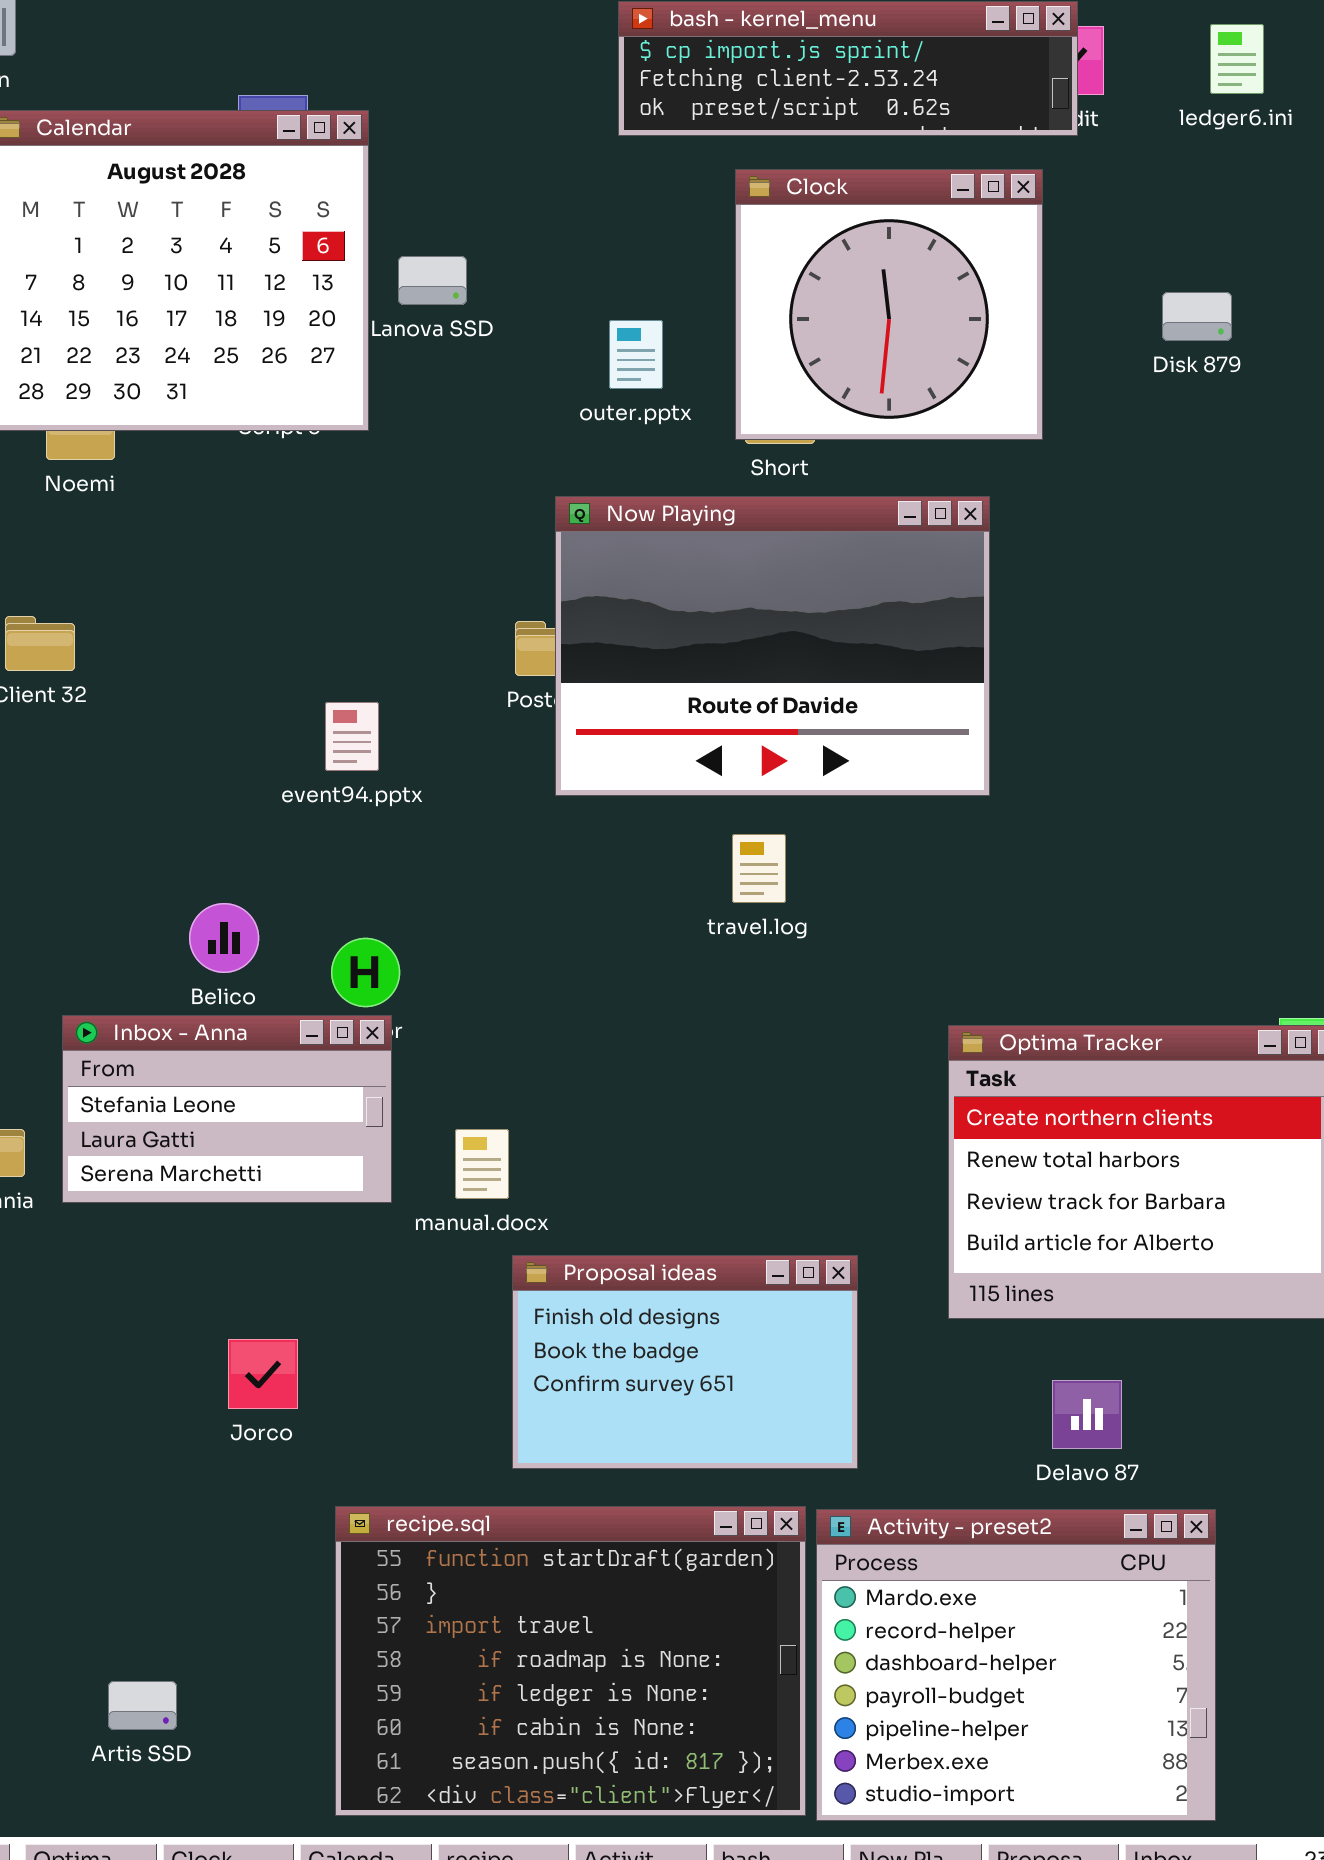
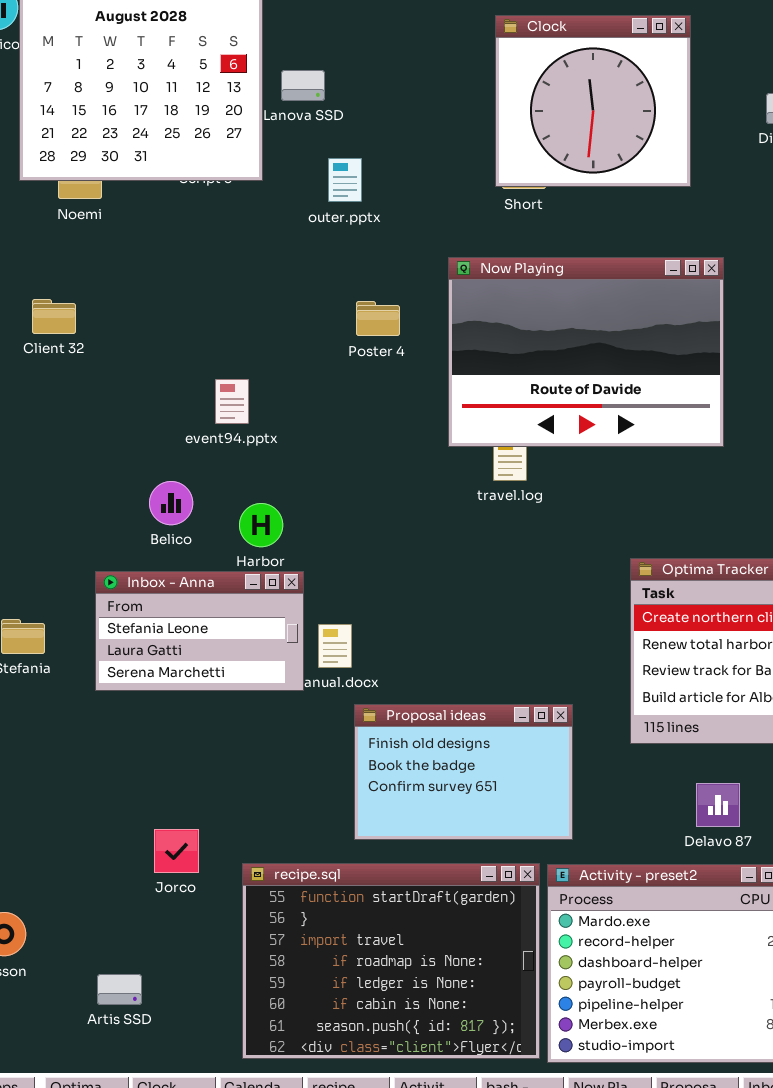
outer.pptx: [609,320,663,389] -> [328,158,362,202], moved
Now Playing: [555,496,990,796] -> [448,257,724,447], moved
event94.pptx: [325,702,379,771] -> [215,379,249,424], moved
Inbox - Anna: [62,1015,392,1203] -> [95,571,304,691], moved
Jorco: [228,1339,298,1409] -> [154,829,199,873], moved

